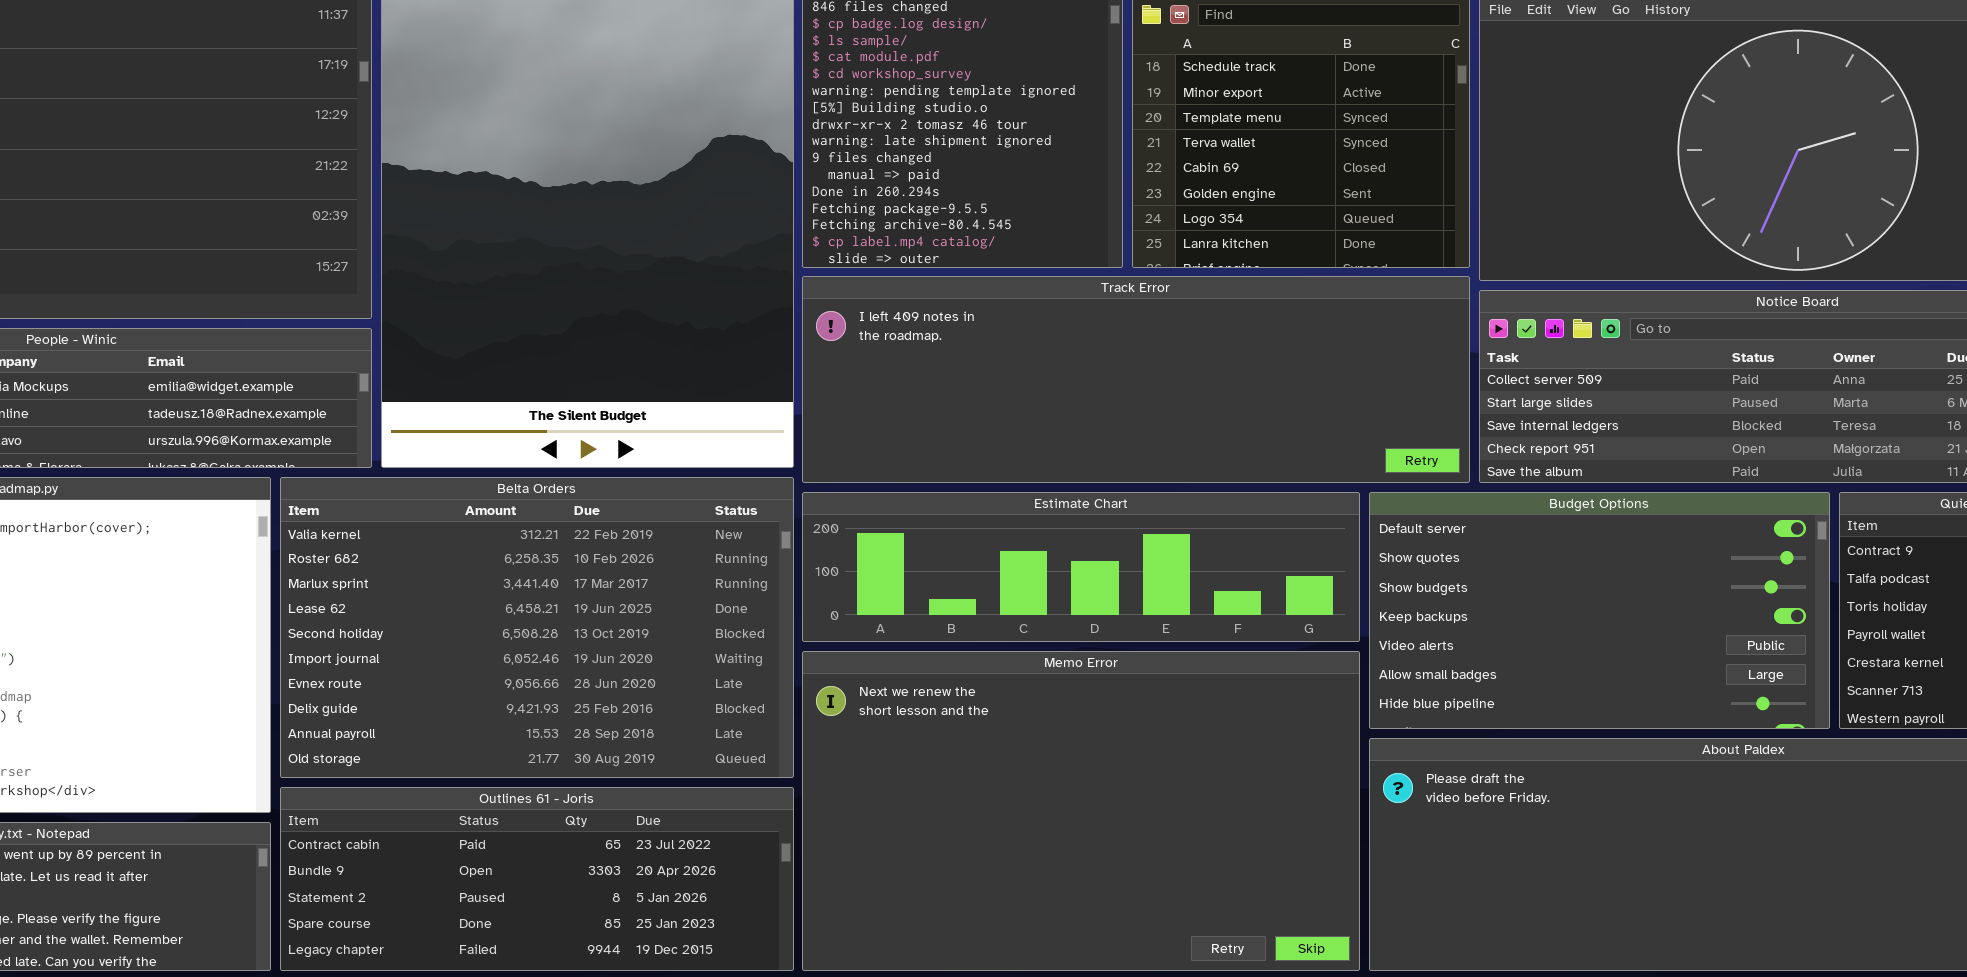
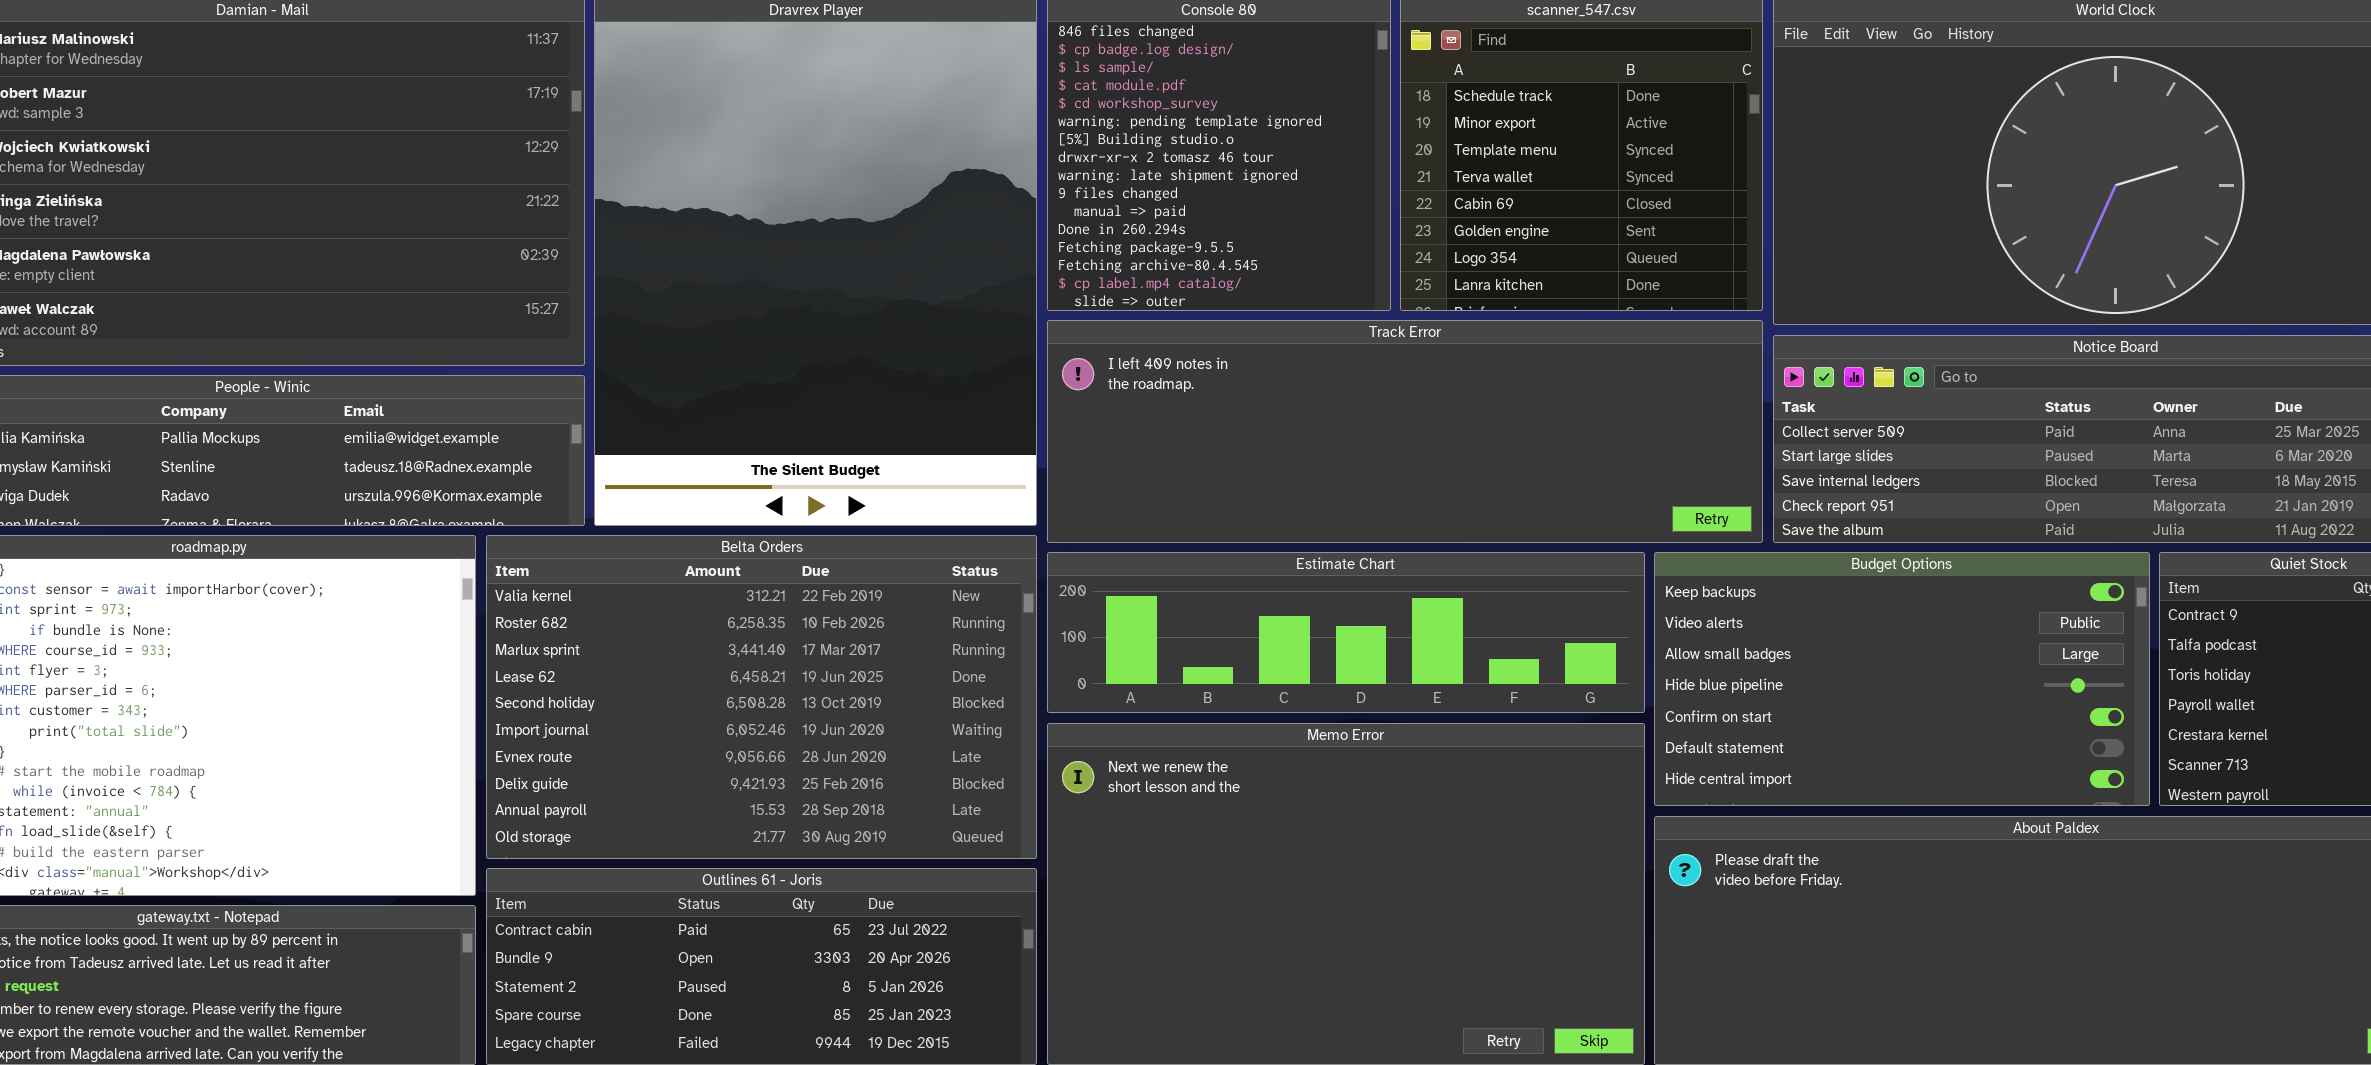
Budget Options: [1369,492,1830,729] -> [1654,552,2150,806], scrolled down 3 rows

